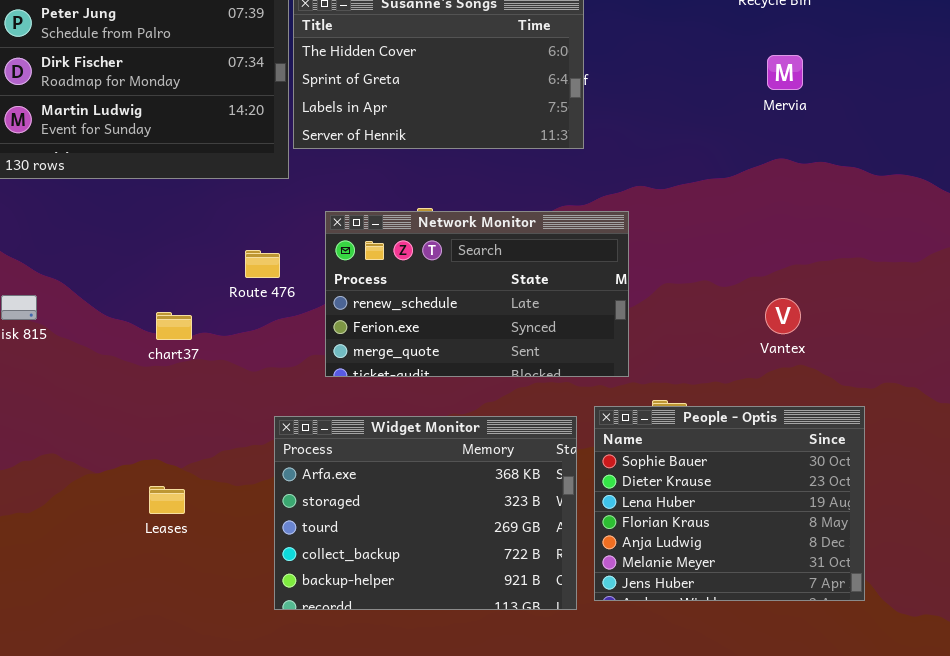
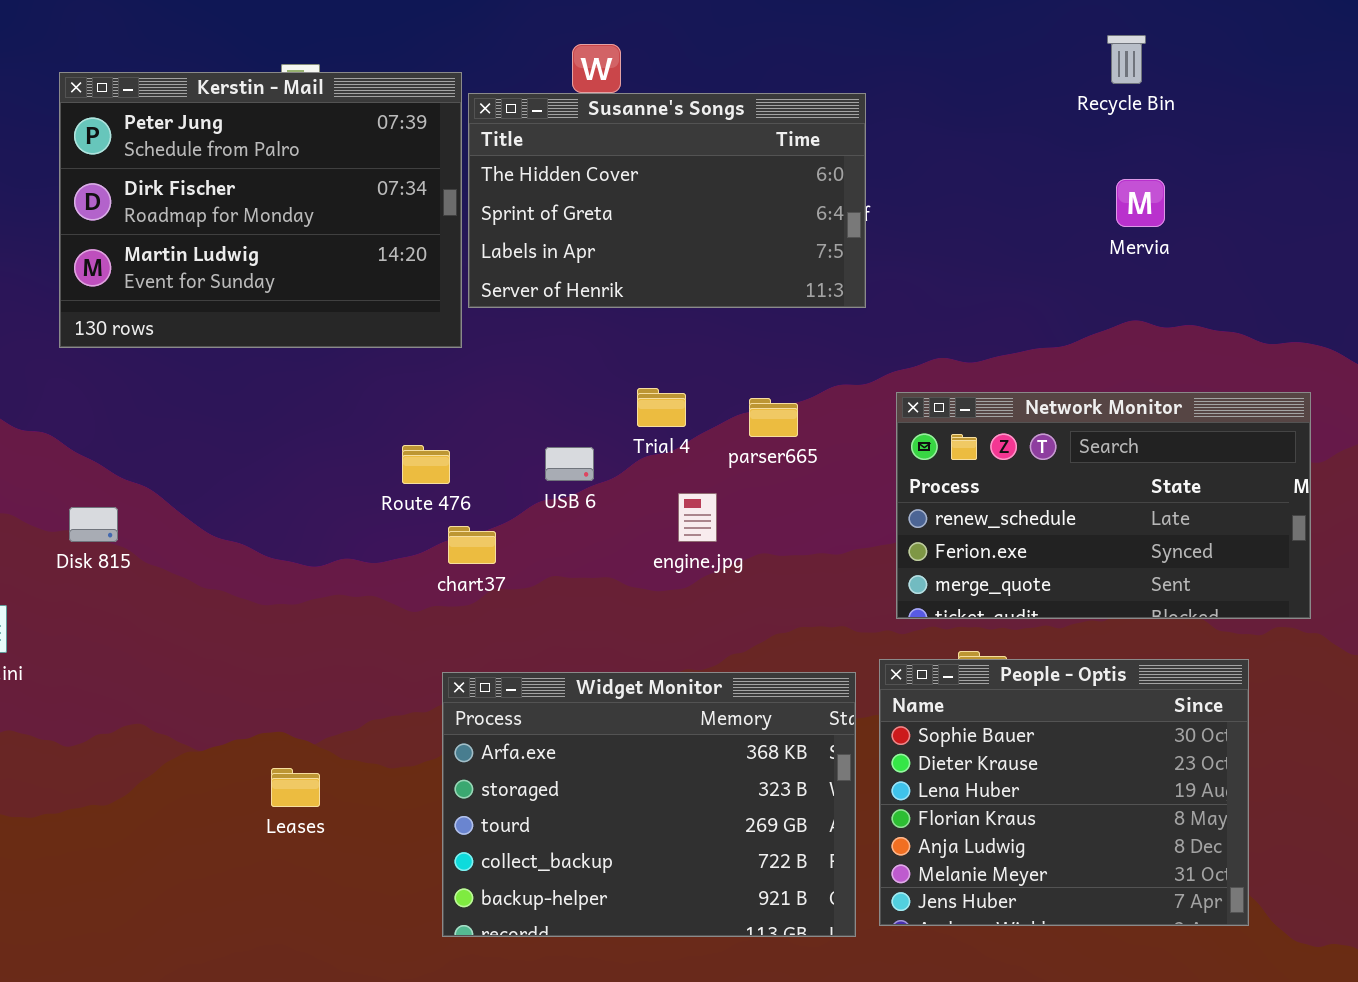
Network Monitor: [325,211,629,377] -> [896,392,1311,619], moved
chart37: [156,312,192,340] -> [448,526,496,564], moved

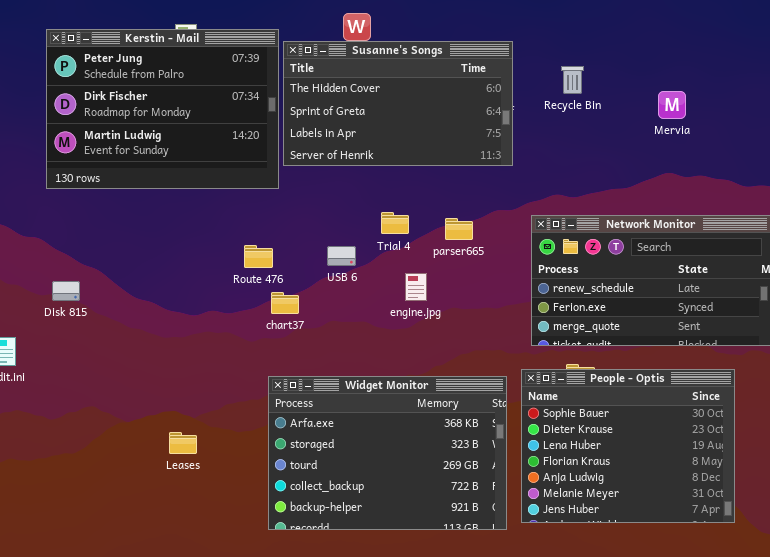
Recycle Bin: [1107,35,1146,84] -> [561,66,584,94], moved

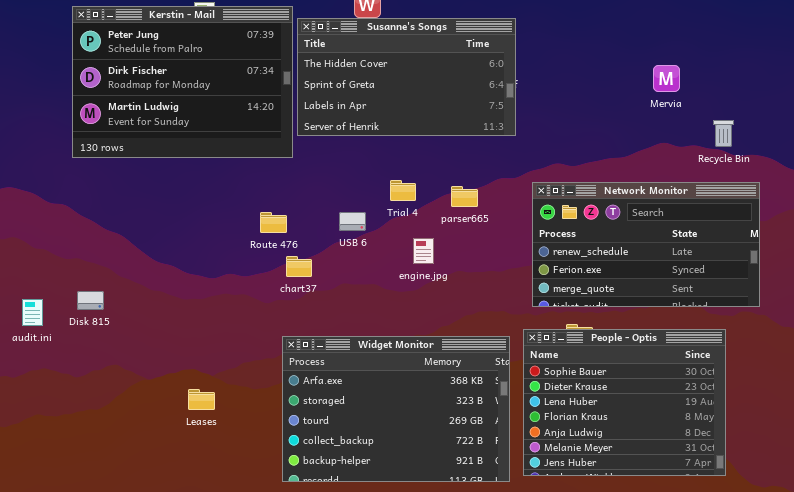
Recycle Bin: [561,66,584,94] -> [713,120,734,147], moved
Disk 815: [52,281,80,301] -> [77,291,104,310], moved

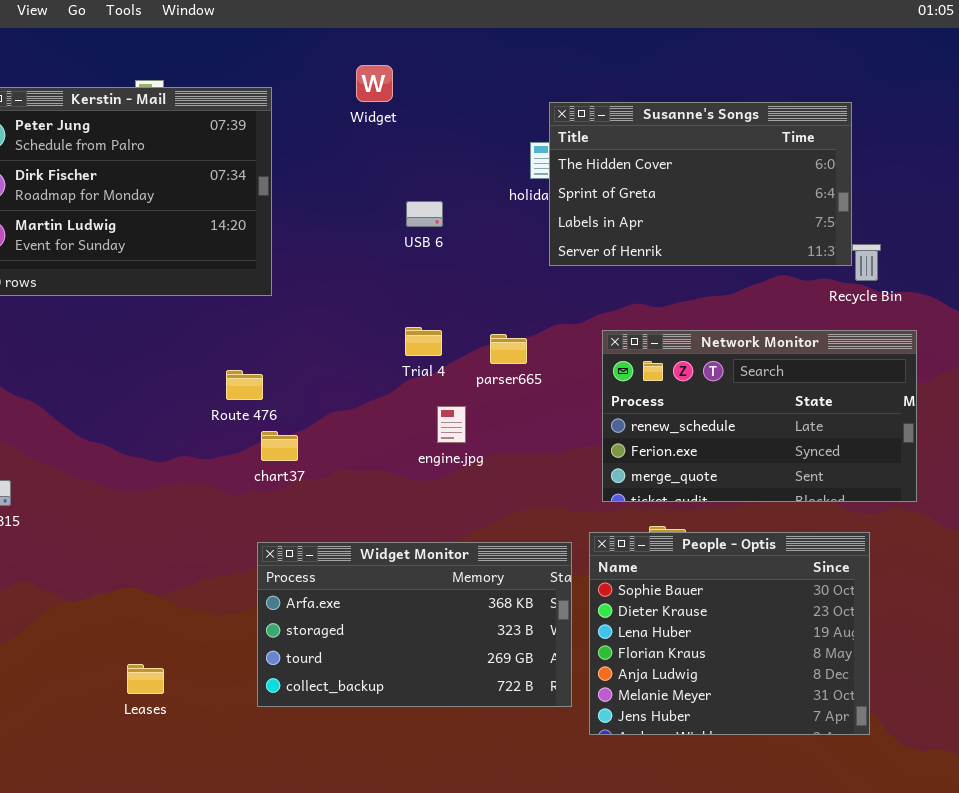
Susanne's Songs: [297,18,516,136] -> [549,102,852,266], moved
USB 6: [339,212,366,231] -> [406,201,443,227], moved
Widget Monitor: [282,336,510,482] -> [257,542,572,707], resized
Leases: [188,389,215,410] -> [127,664,164,694], moved

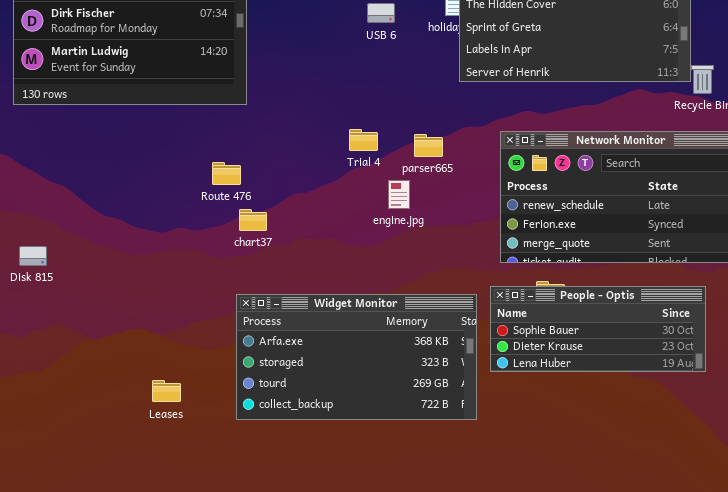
USB 6: [406,201,443,227] -> [367,3,395,23], moved
engine.jpg: [437,406,466,443] -> [388,180,410,209], moved
People - Optis: [589,532,870,735] -> [490,286,706,372], resized
Leases: [127,664,164,694] -> [152,380,181,402], moved

